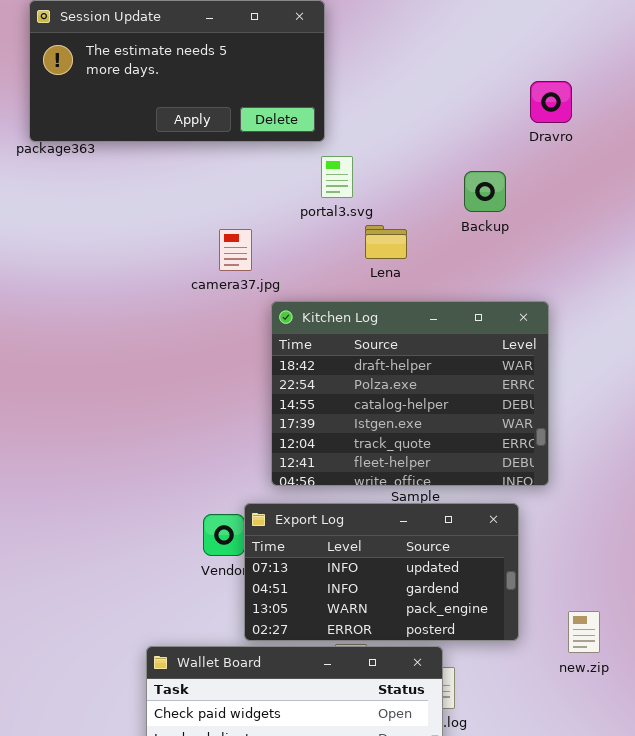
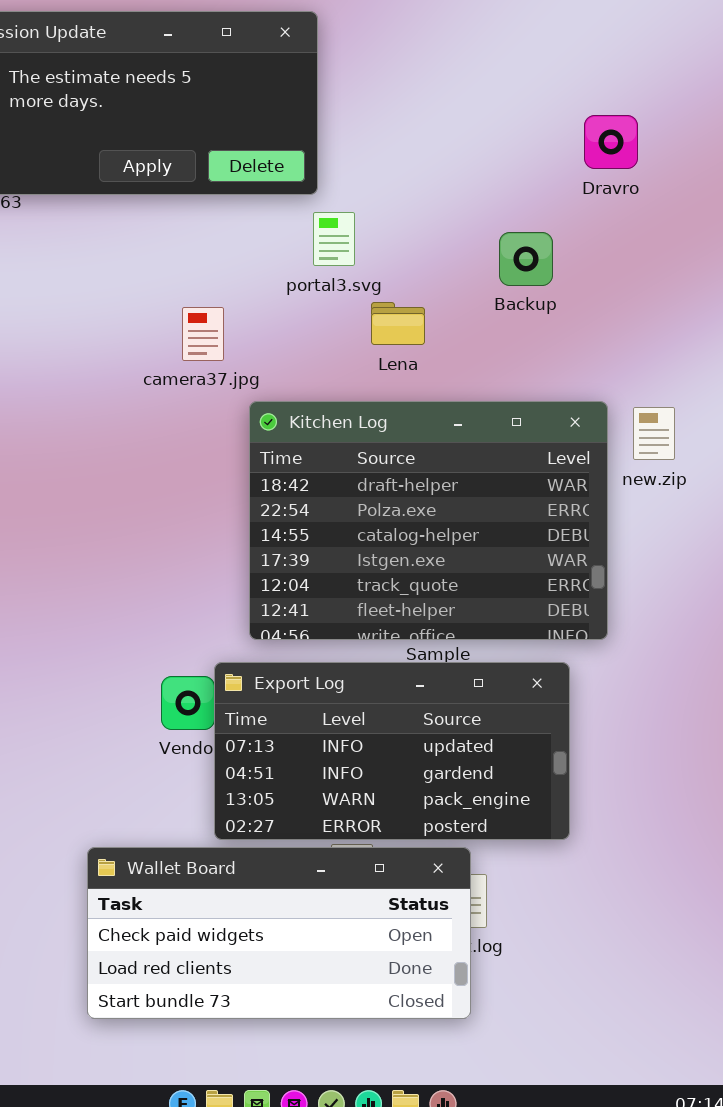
new.zip: [568,611,600,653] -> [633,407,675,460], moved

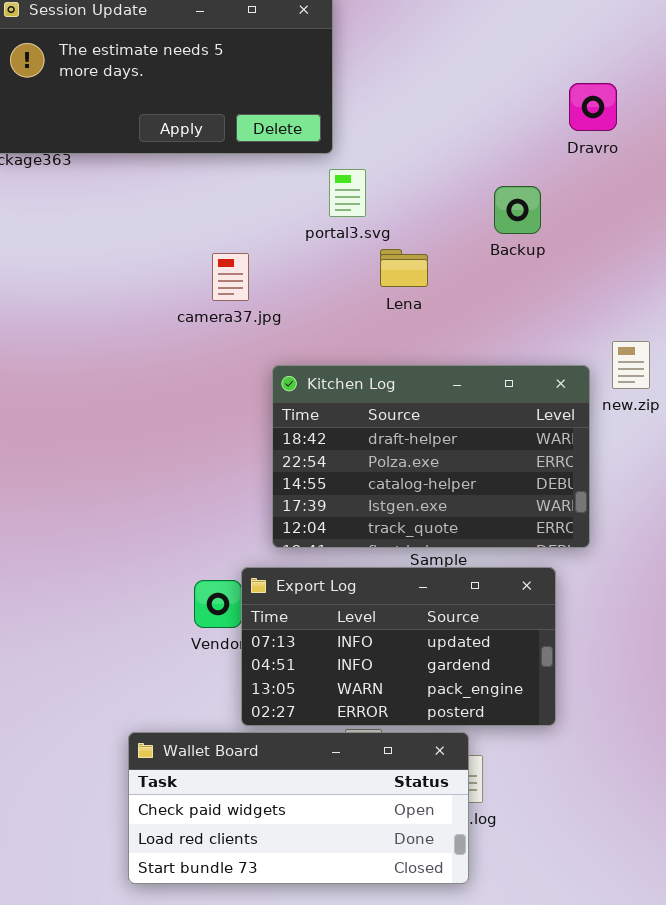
Kitchen Log: [249,401,608,640] -> [272,365,590,548], resized

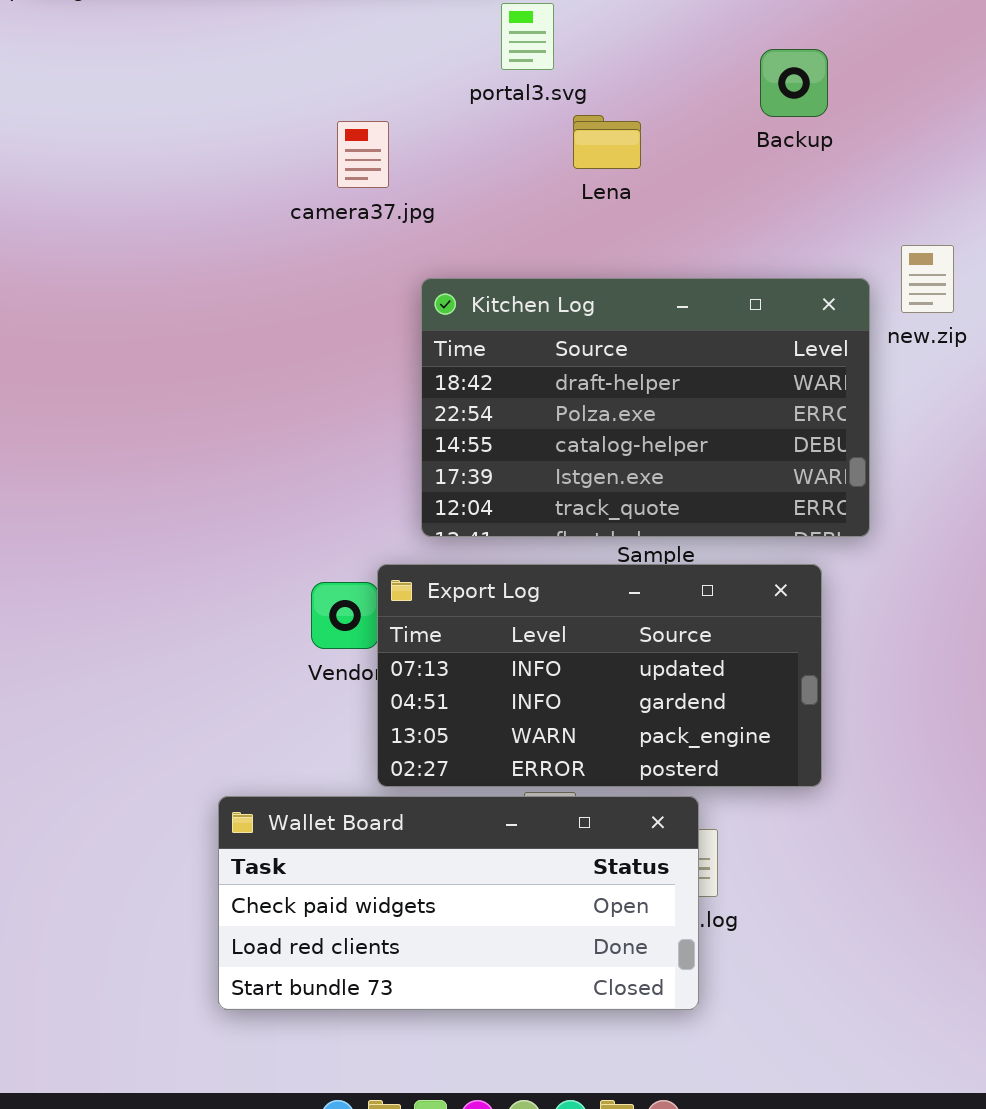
Backup: [494,186,541,234] -> [760,49,828,117], moved

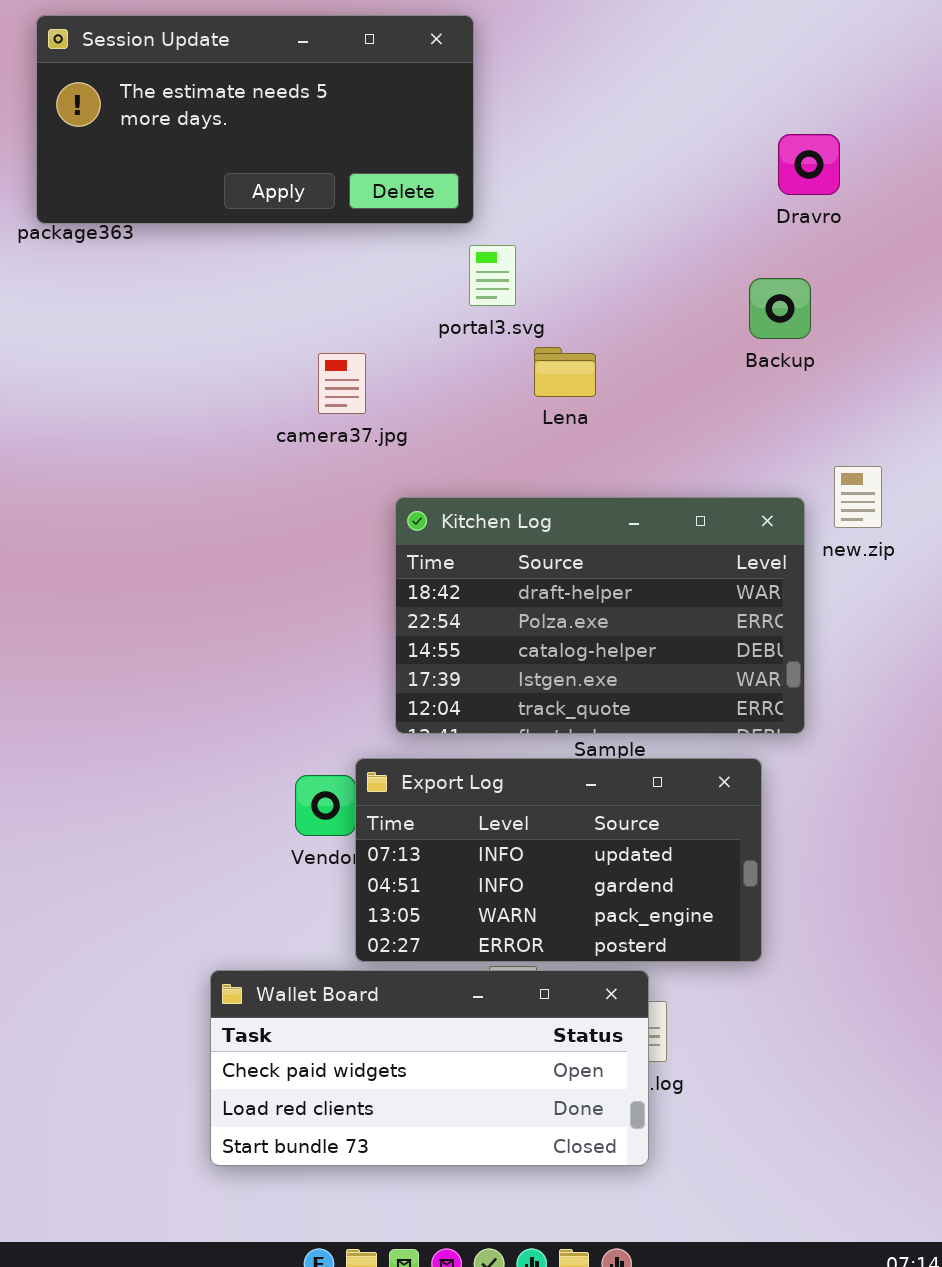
Backup: [760,49,828,117] -> [749,278,811,339], moved

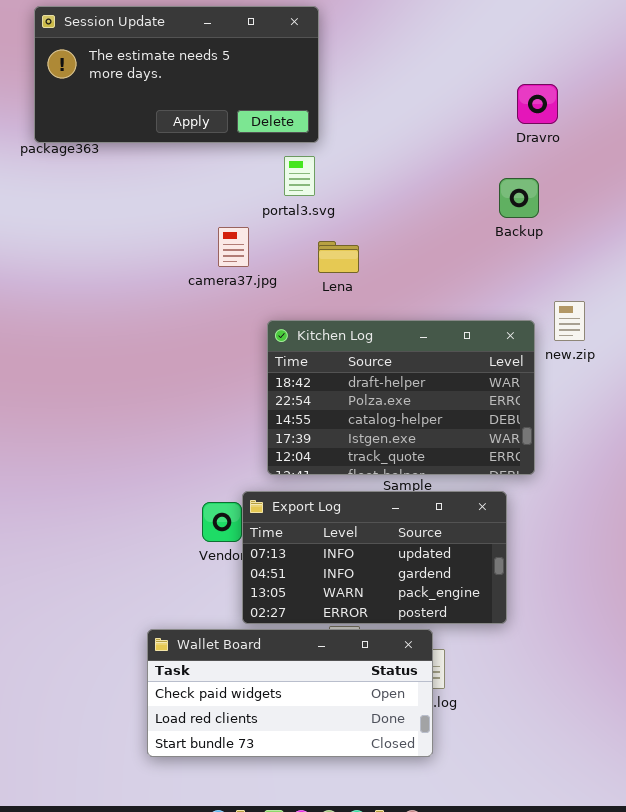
portal3.svg: [469,245,516,306] -> [284,156,315,196], moved
Lena: [534,347,596,397] -> [318,241,359,273], moved

